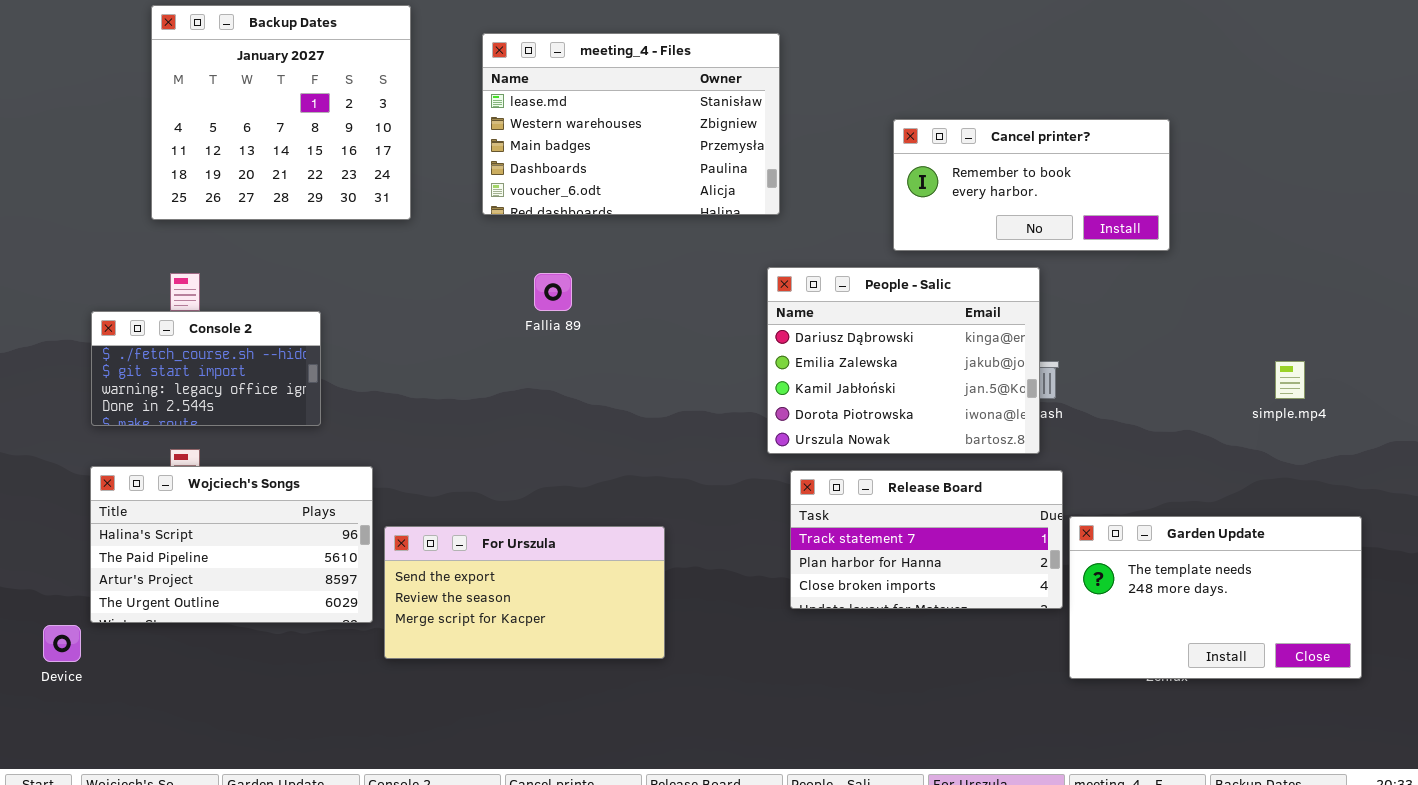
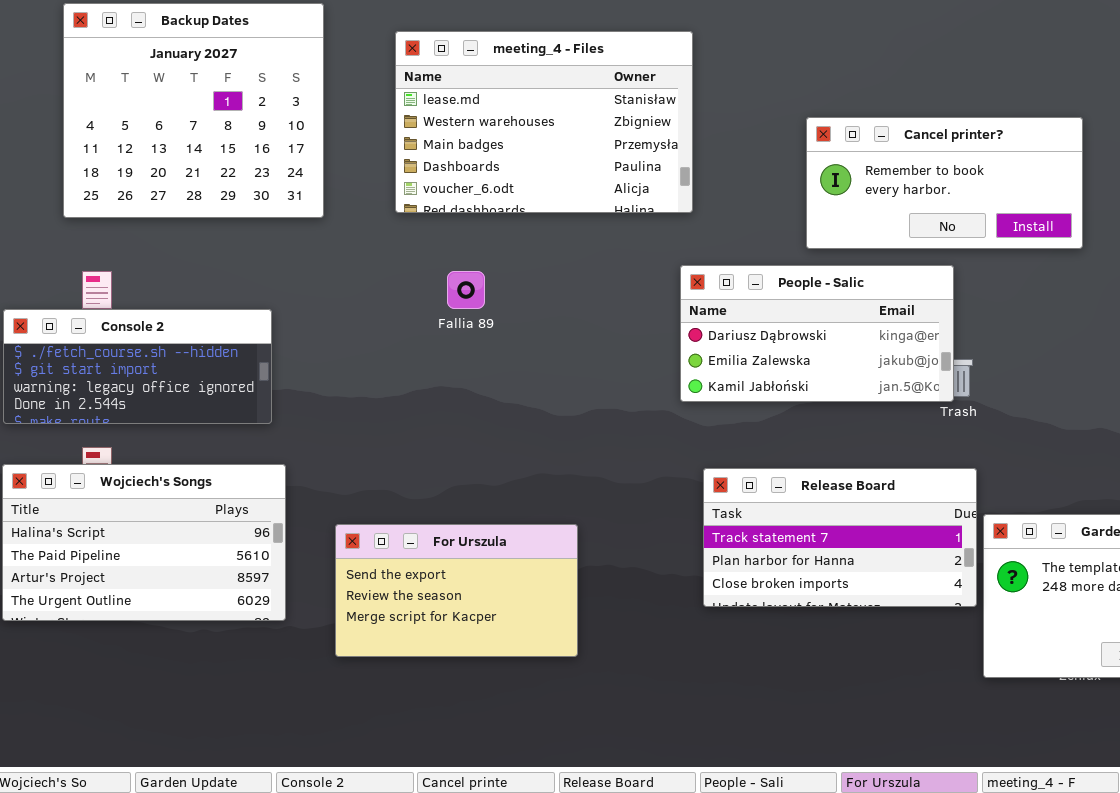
People - Salic: [767,267,1040,454] -> [680,265,954,402], resized
Console 2: [91,311,321,426] -> [3,309,272,424], resized
For Urszula: [384,526,665,659] -> [335,524,578,657], resized

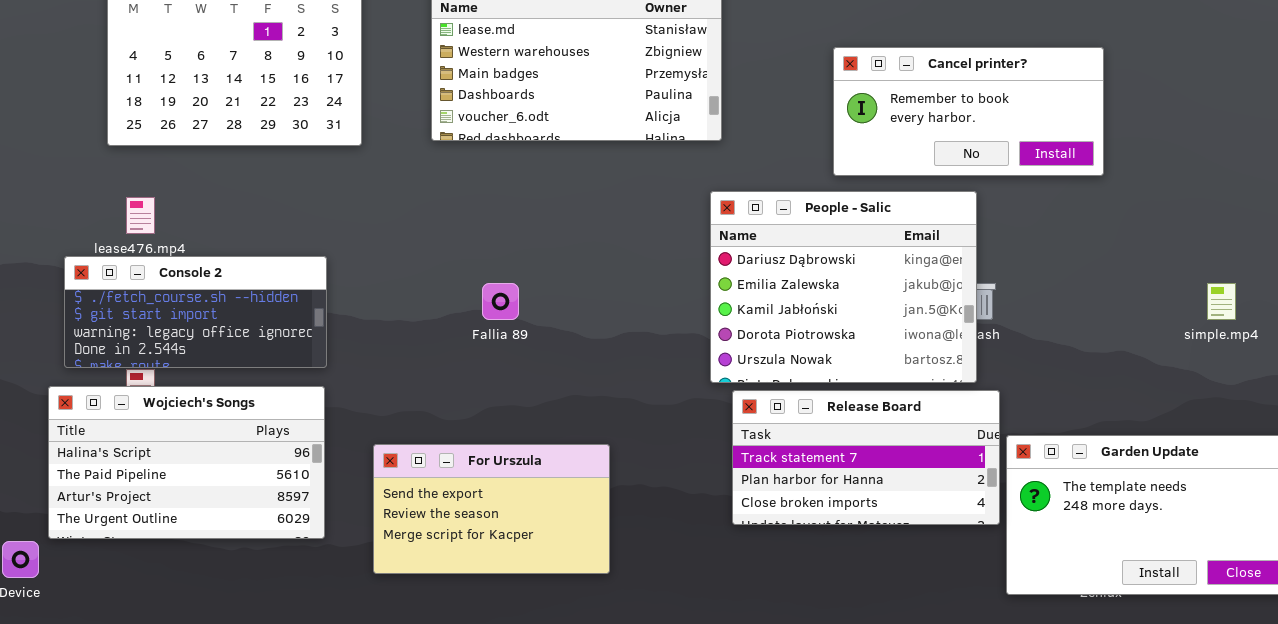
People - Salic: [680,265,954,402] -> [710,191,977,383], resized
Fallia 89: [447,271,485,309] -> [482,283,519,320], moved
Console 2: [3,309,272,424] -> [64,256,327,368], moved

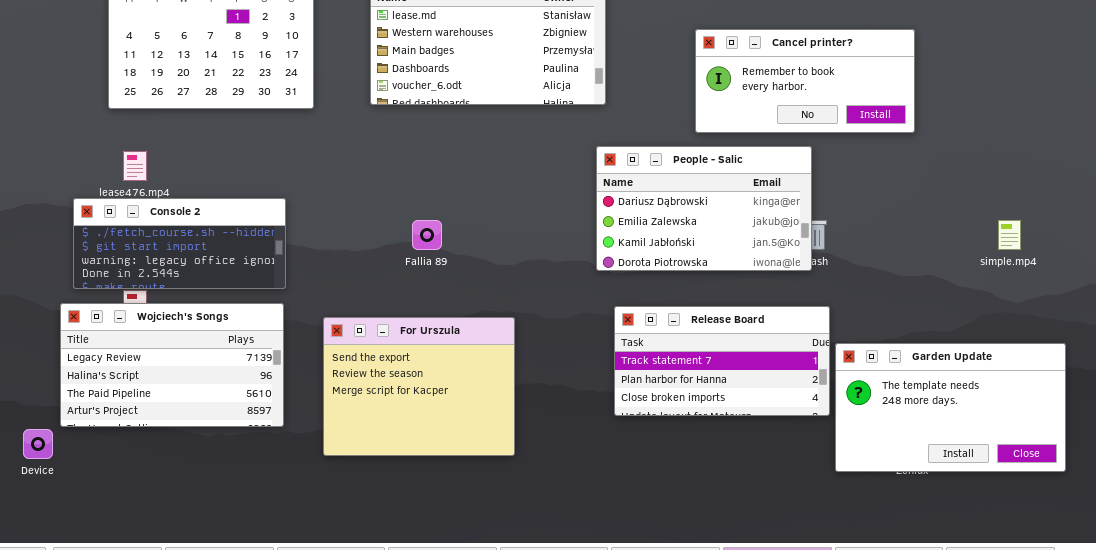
People - Salic: [710,191,977,383] -> [596,146,812,271], resized
Wojciech's Songs: [48,386,325,539] -> [60,303,284,427], scrolled up 1 row
For Urszula: [373,444,610,574] -> [323,317,515,456], resized

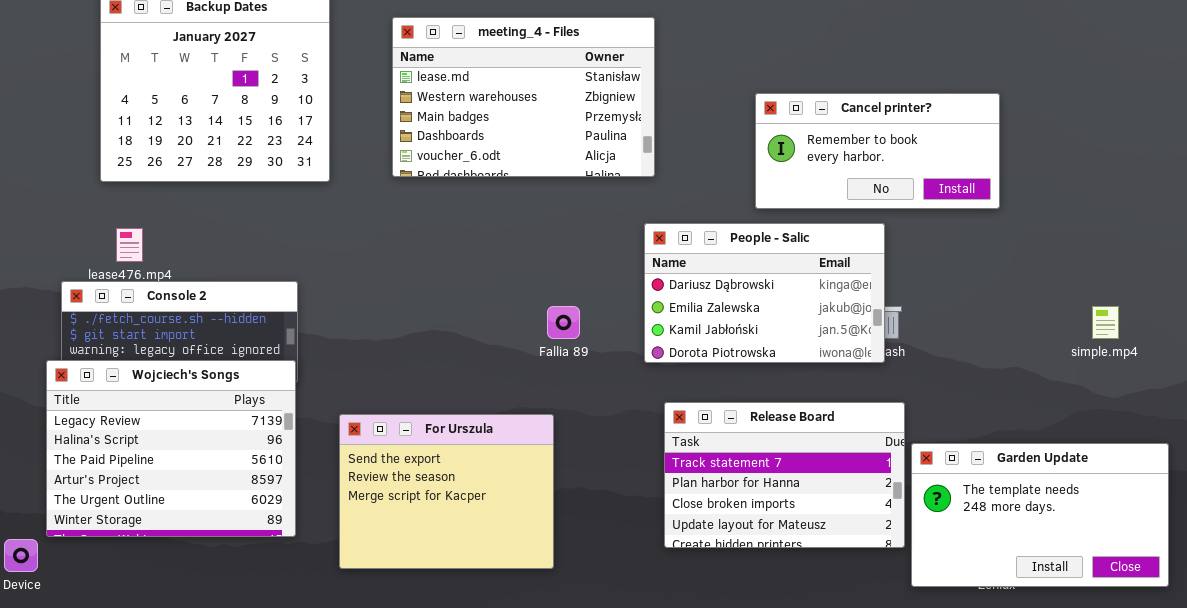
Fallia 89: [412,220,442,250] -> [547,306,580,339], moved
Wojciech's Songs: [60,303,284,427] -> [46,360,296,537], resized
Release Board: [614,306,830,416] -> [664,402,905,548], resized

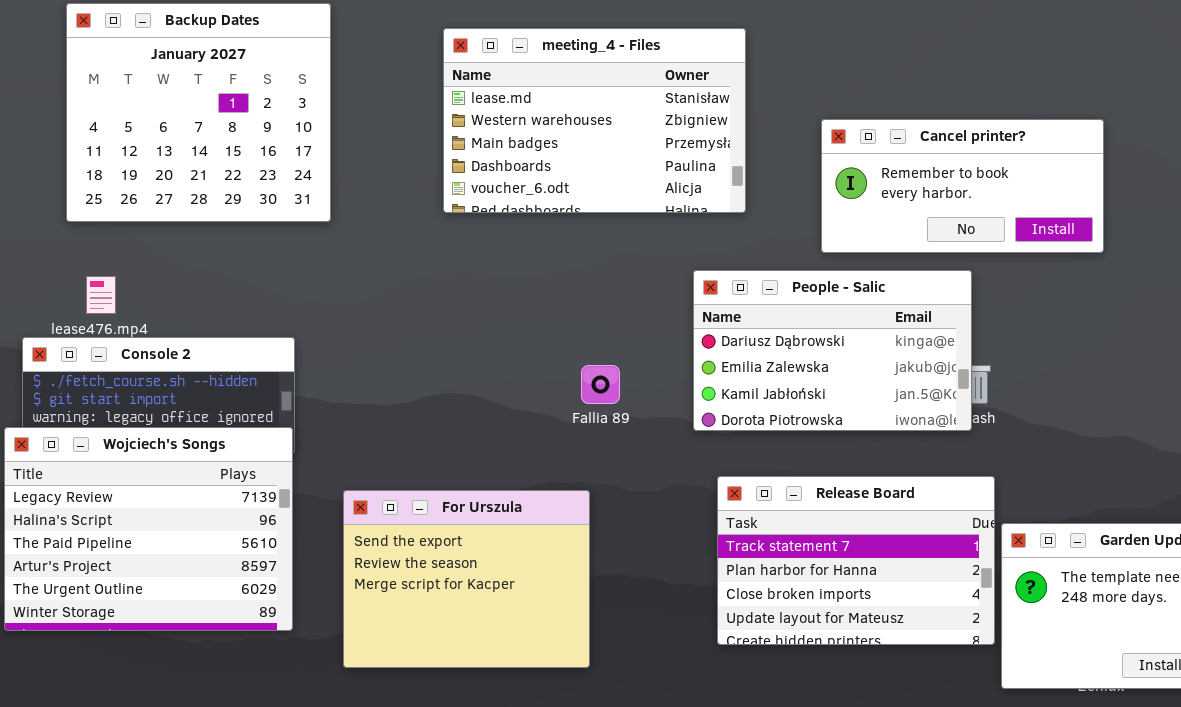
meeting_4 - Files: [392,17,655,177] -> [443,28,746,213], moved

